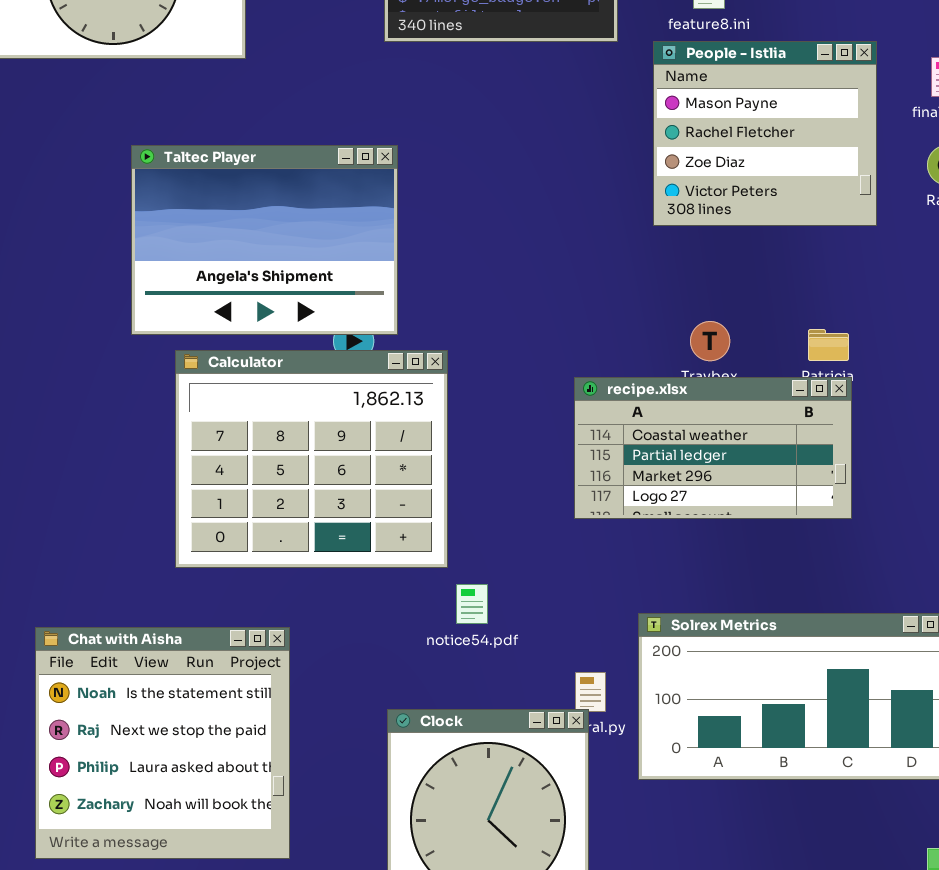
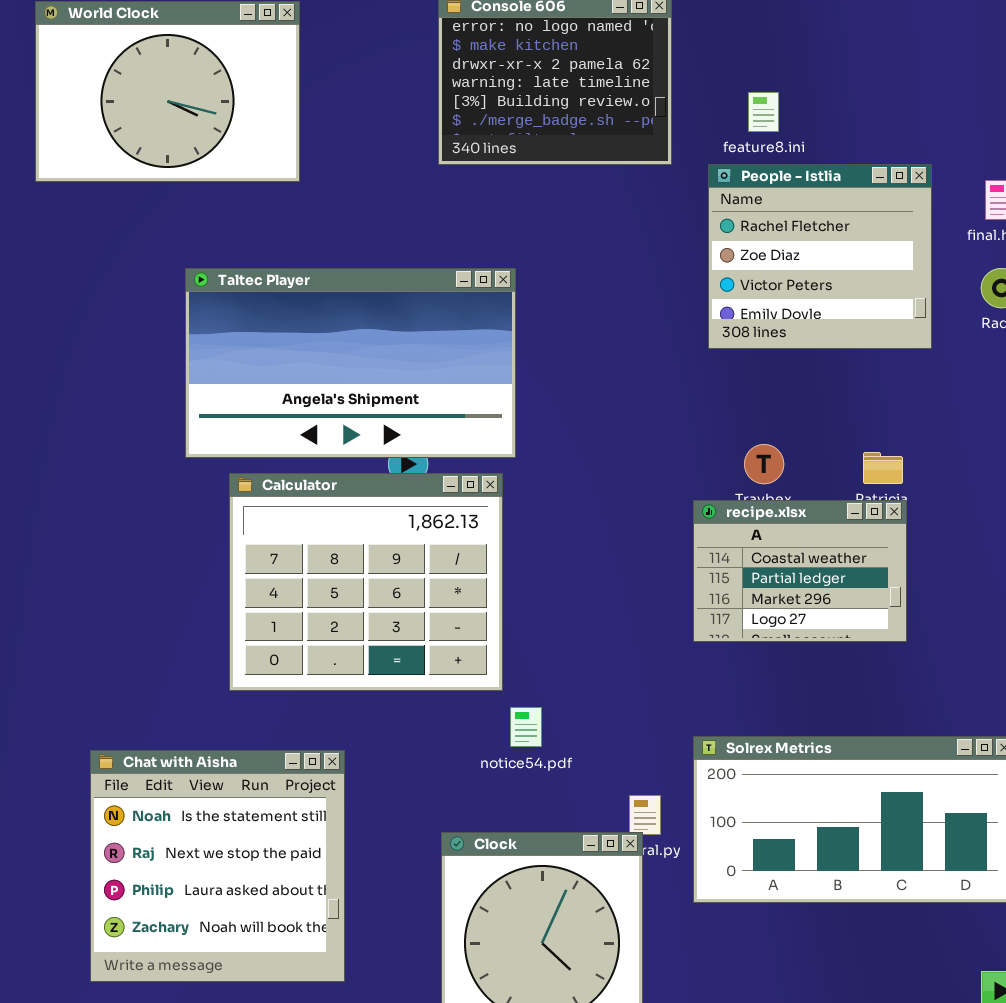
People - Istlia: [653,41,877,226] -> [708,164,932,349], scrolled down 1 row
Taltec Player: [131,145,398,335] -> [185,268,516,458], resized
recipe.xlsx: [574,377,852,519] -> [693,500,907,642], resized

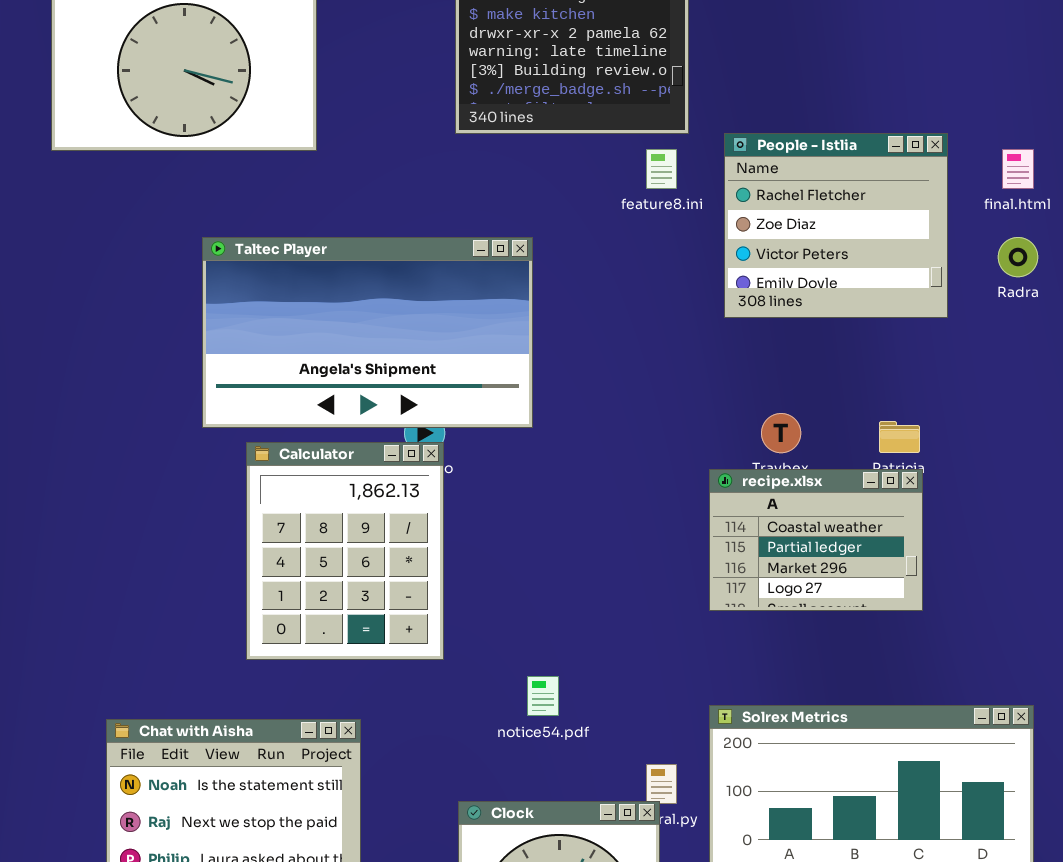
feature8.ini: [748,92,779,132] -> [646,149,677,189], moved
Calculator: [229,473,503,691] -> [246,442,444,660], resized

